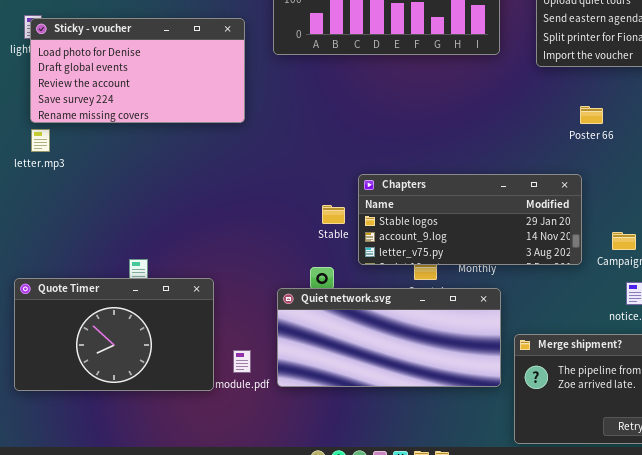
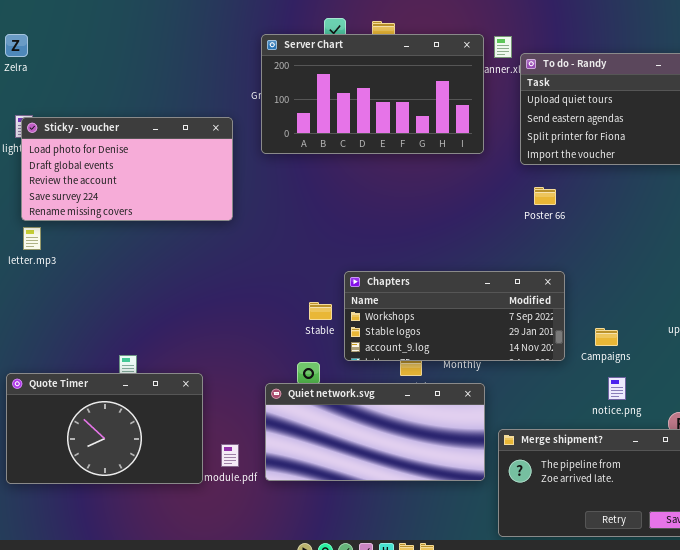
Poster 66: [580,106,603,124] -> [534,187,556,205], moved
Chapters: [358,174,582,265] -> [344,271,565,361], scrolled up 1 row

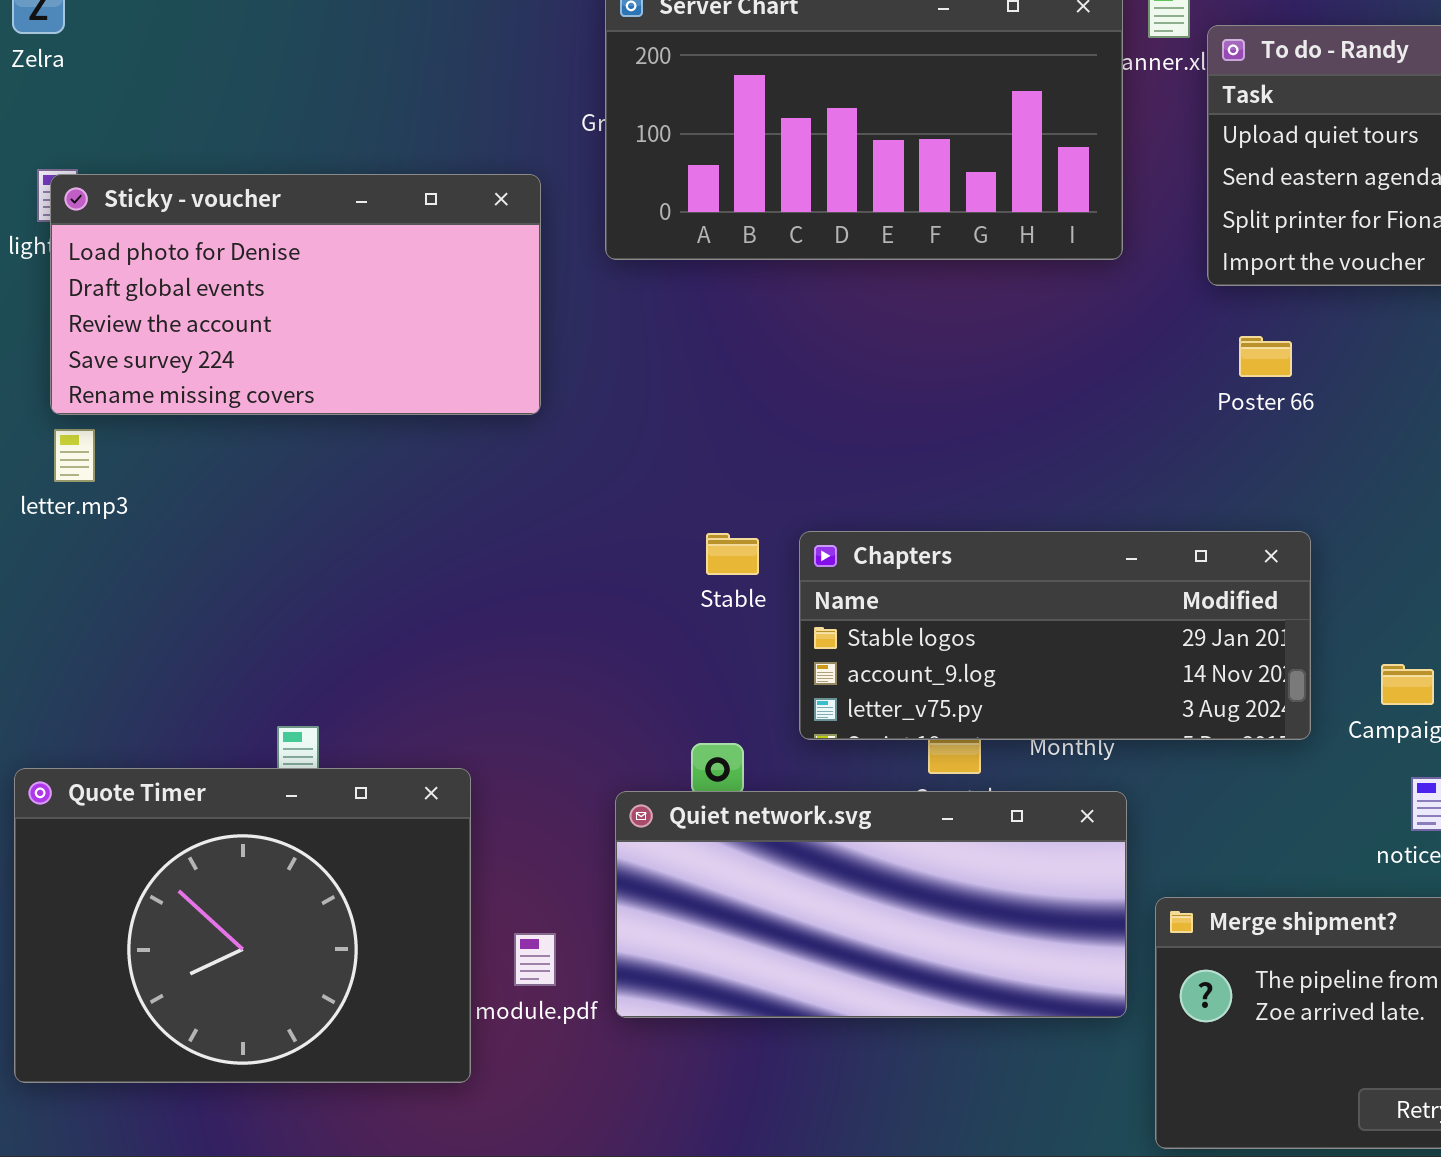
Chapters: [344,271,565,361] -> [799,531,1311,740], scrolled down 1 row
Stable: [309,302,332,320] -> [706,533,759,575], moved
Quote Timer: [6,373,203,484] -> [14,768,471,1083], resized

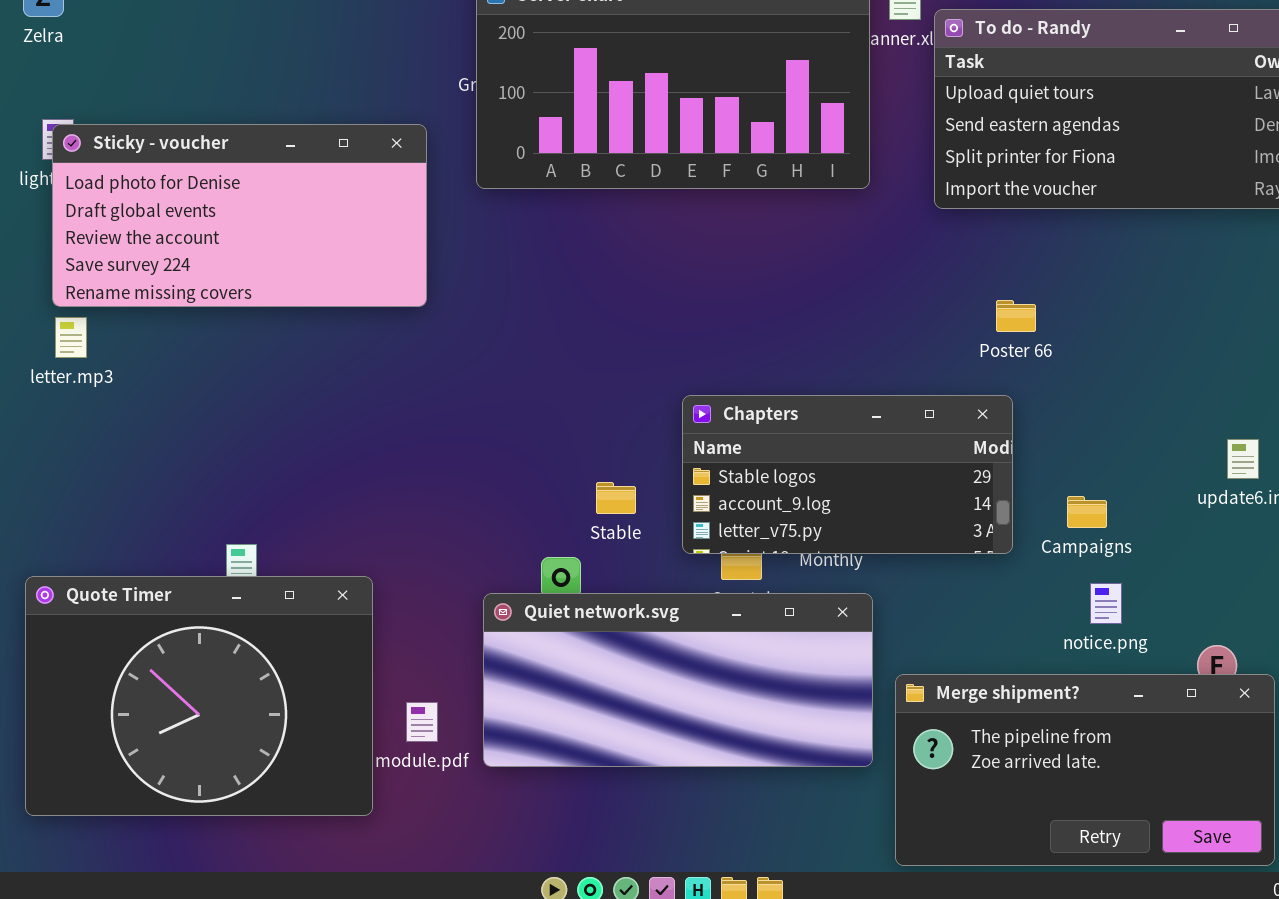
Poster 66: [1239,336,1292,377] -> [996,300,1036,332], moved
Chapters: [799,531,1311,740] -> [682,395,1013,554], resized
Stable: [706,533,759,575] -> [596,482,636,514], moved

